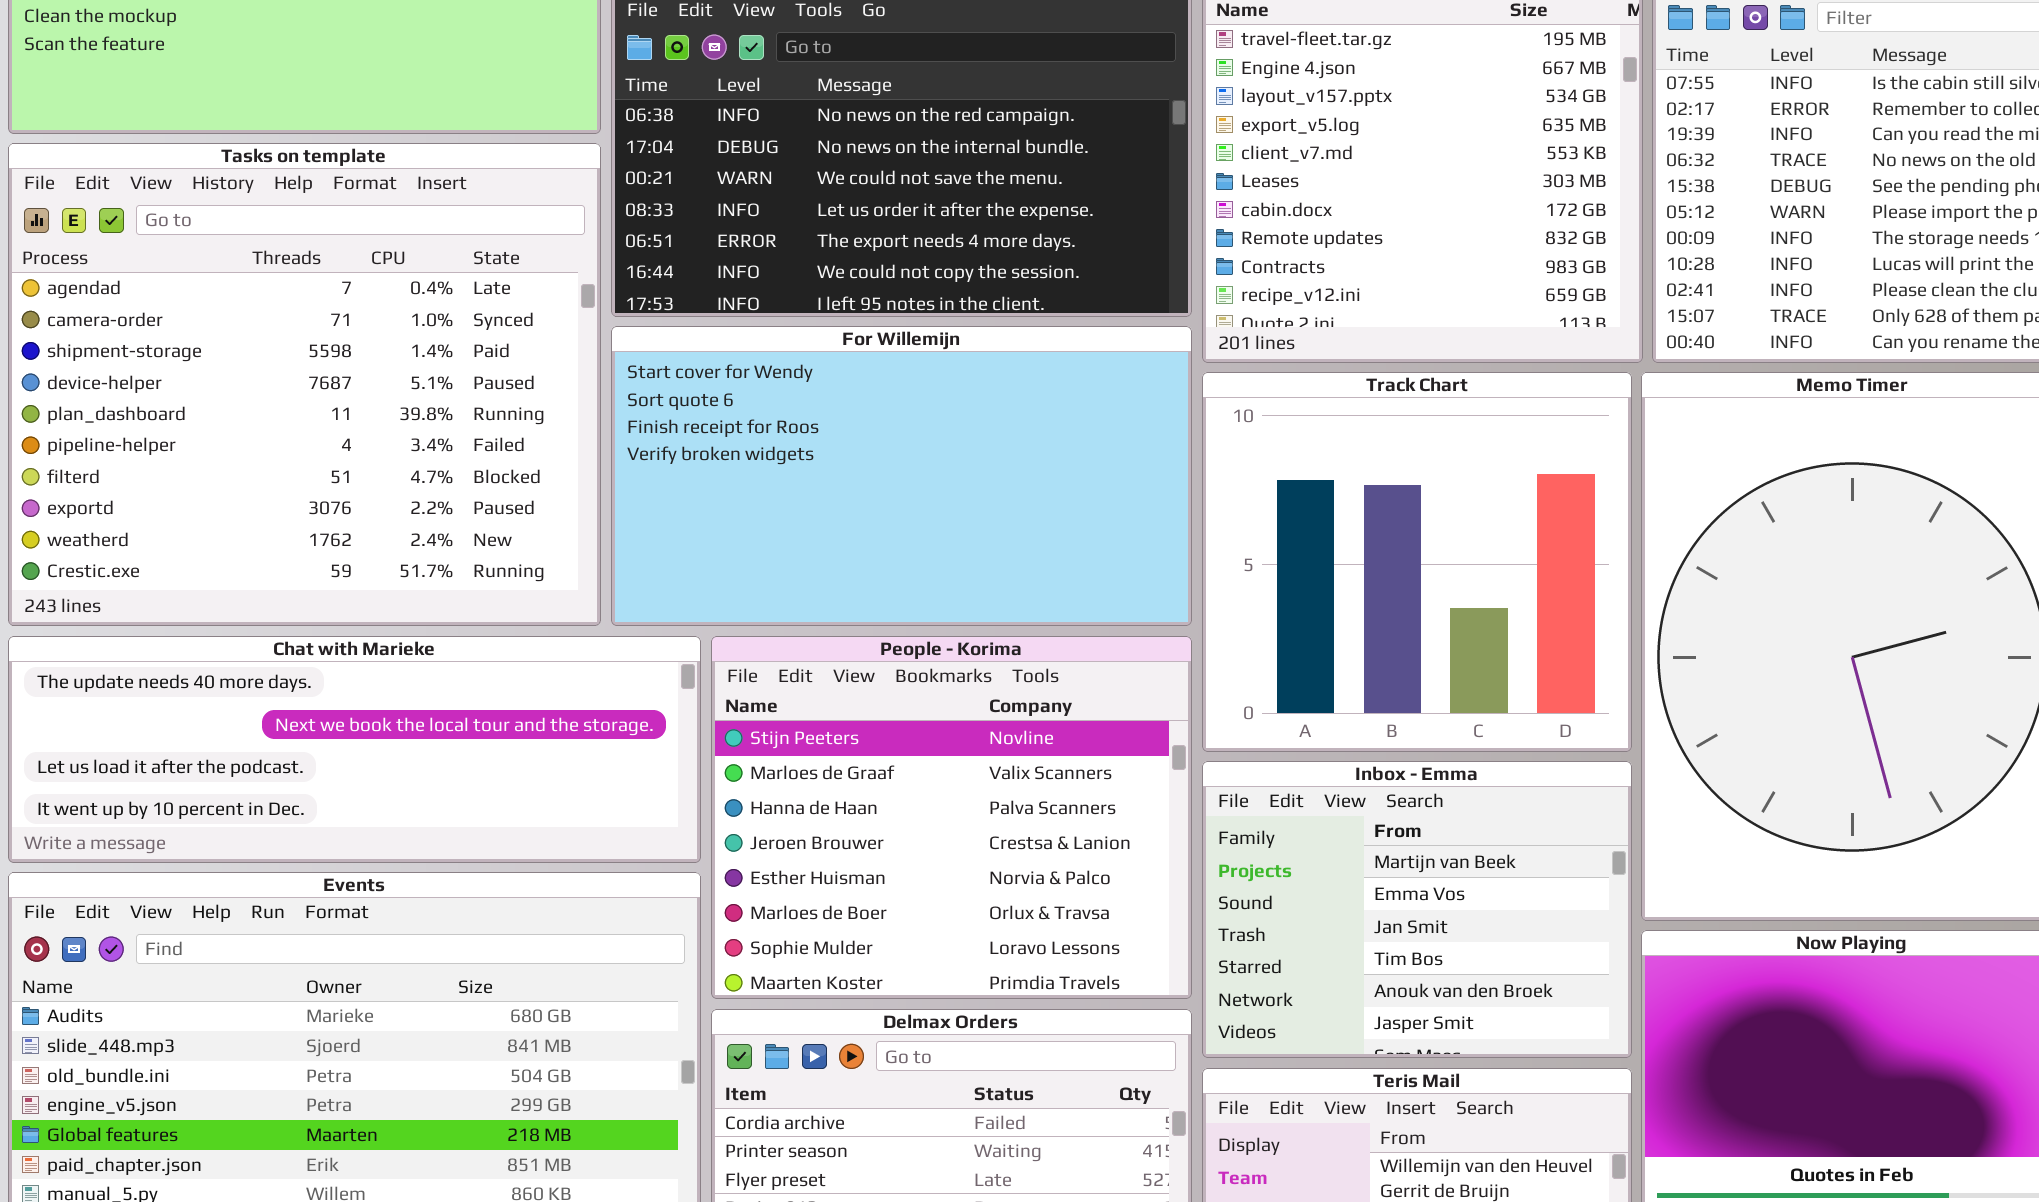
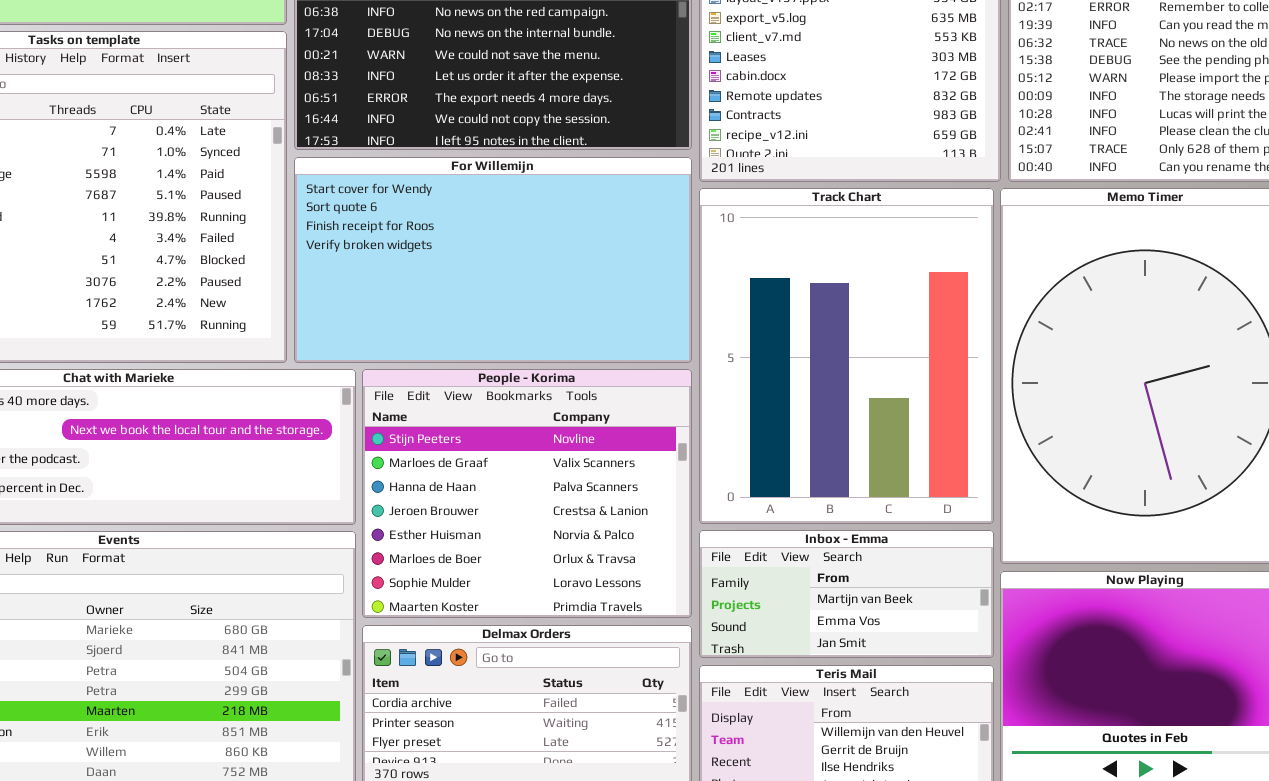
Track Chart: [1202,372,1632,752] -> [699,188,994,524], resized
Inbox - Emma: [1202,761,1632,1058] -> [699,530,994,658], resized

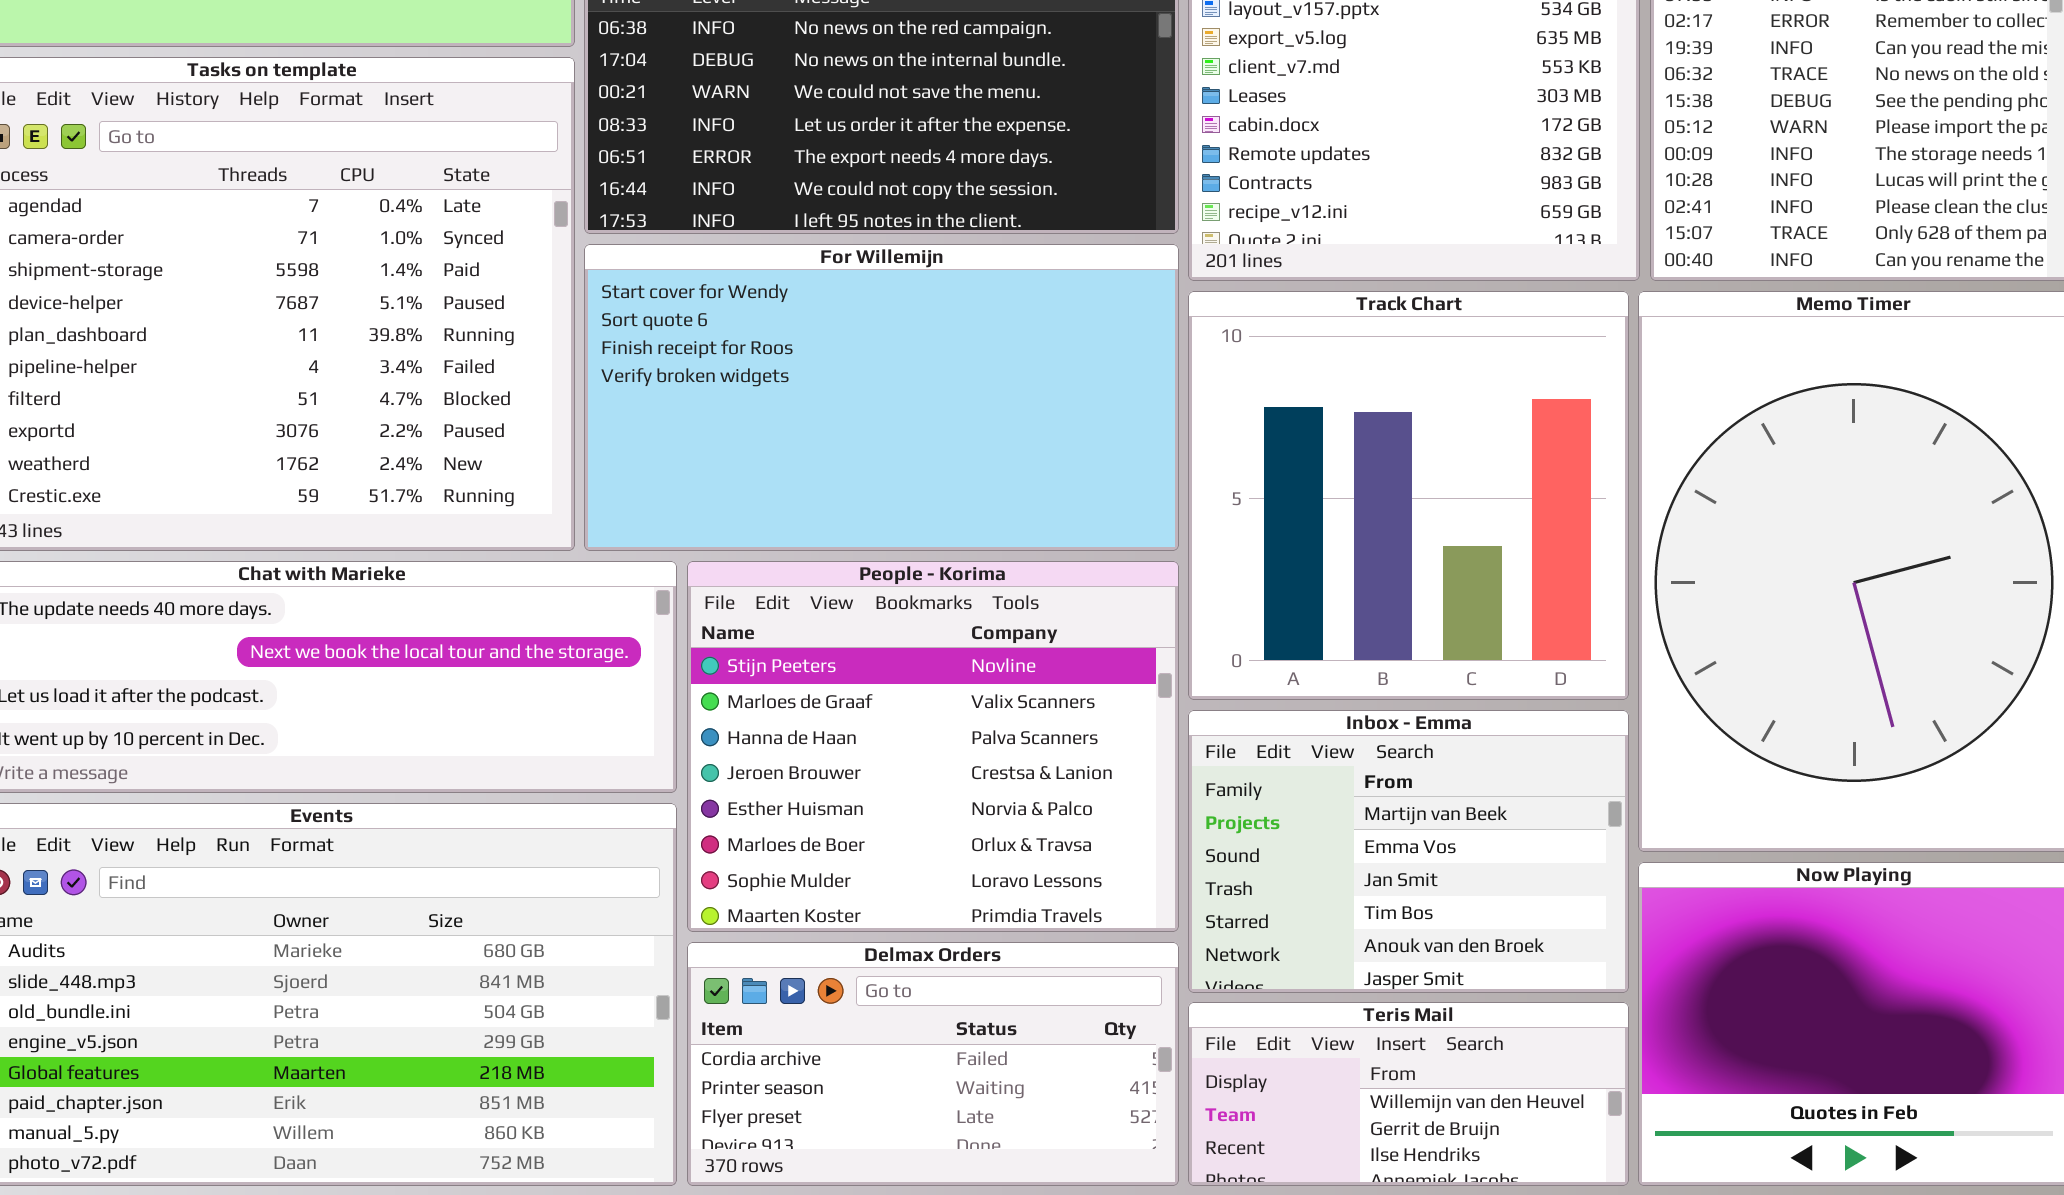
Track Chart: [699,188,994,524] -> [1188,291,1629,700], resized
Inbox - Emma: [699,530,994,658] -> [1188,710,1629,993], resized

